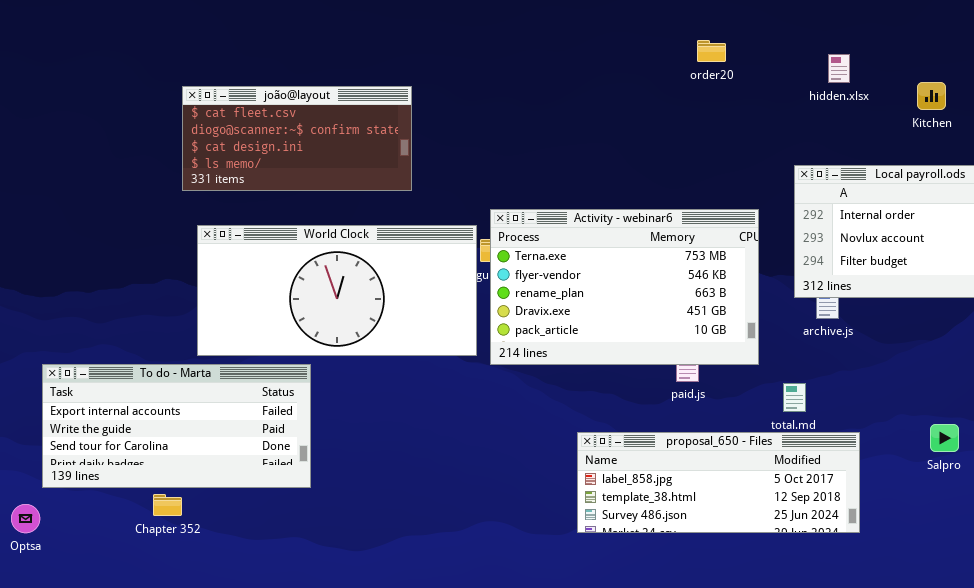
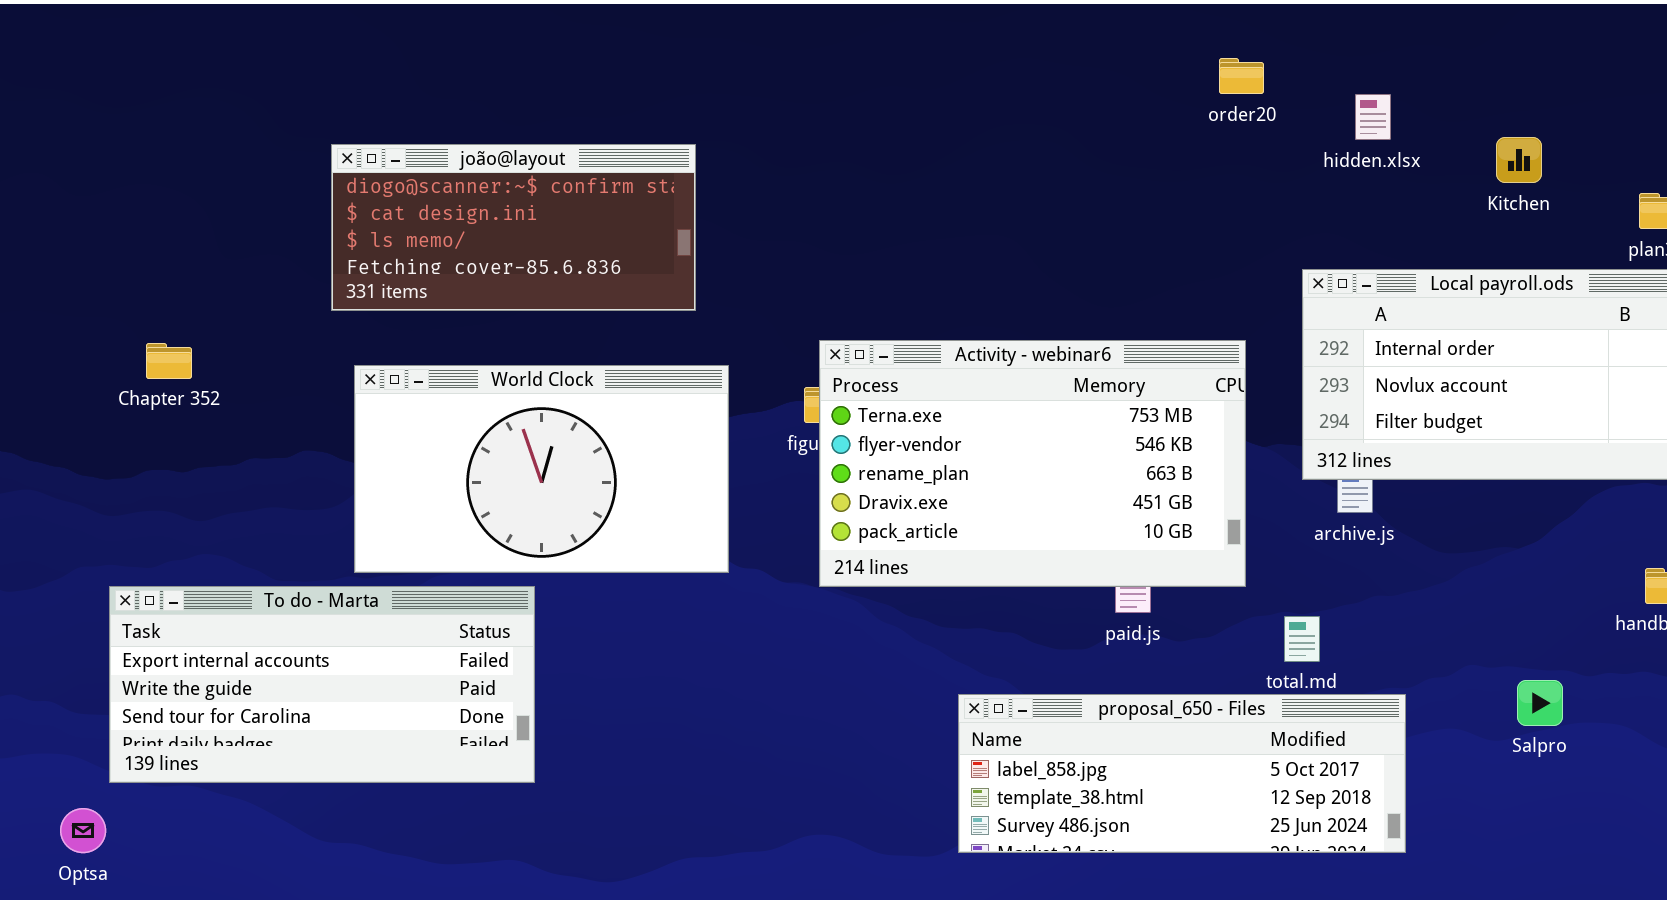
order20: [697,40,726,62] -> [1219,58,1264,94], moved
joão@layout: [182,86,412,191] -> [331,144,696,311], scrolled down 1 row
World Clock: [197,225,477,356] -> [354,365,729,573], resized
Chapter 352: [153,494,182,516] -> [146,343,192,379], moved

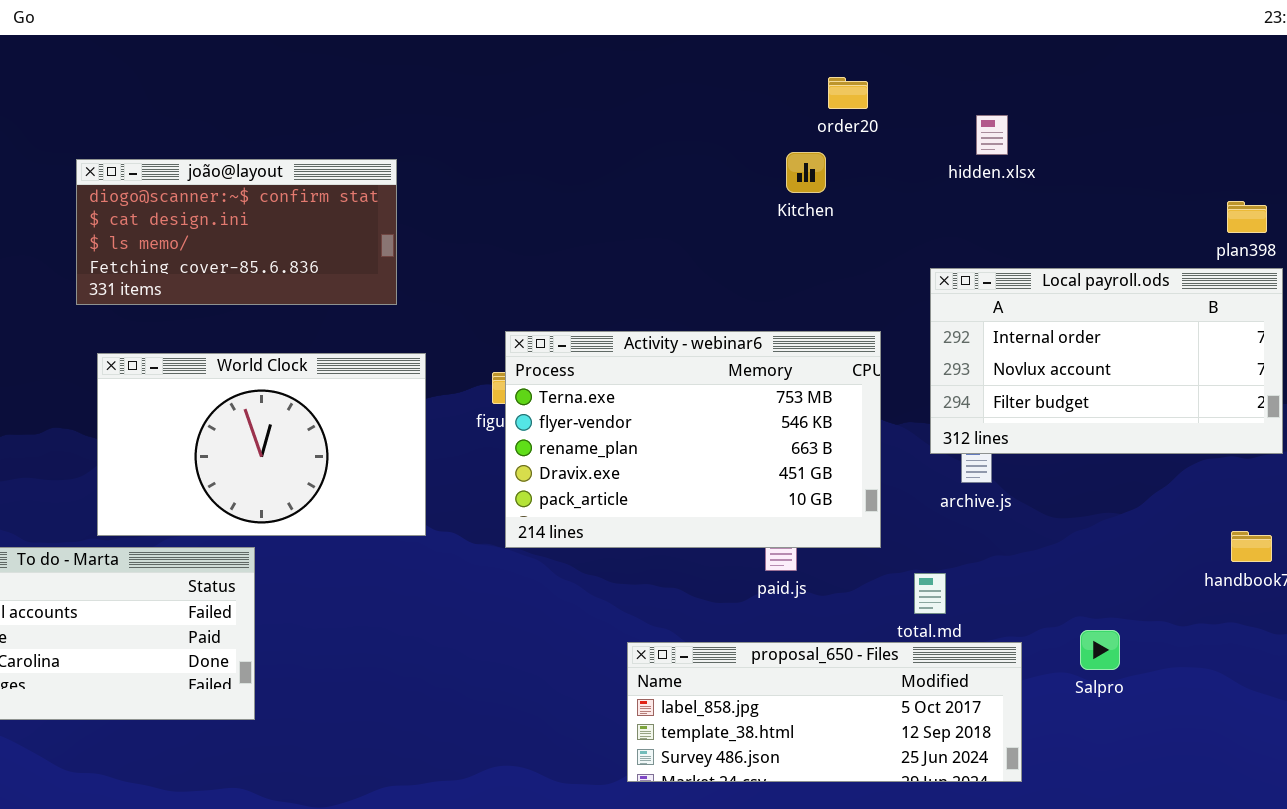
order20: [1219,58,1264,94] -> [828,77,868,109], moved
Kitchen: [1496,137,1542,183] -> [786,152,826,193], moved
Salpro: [1517,680,1563,726] -> [1080,630,1120,670], moved

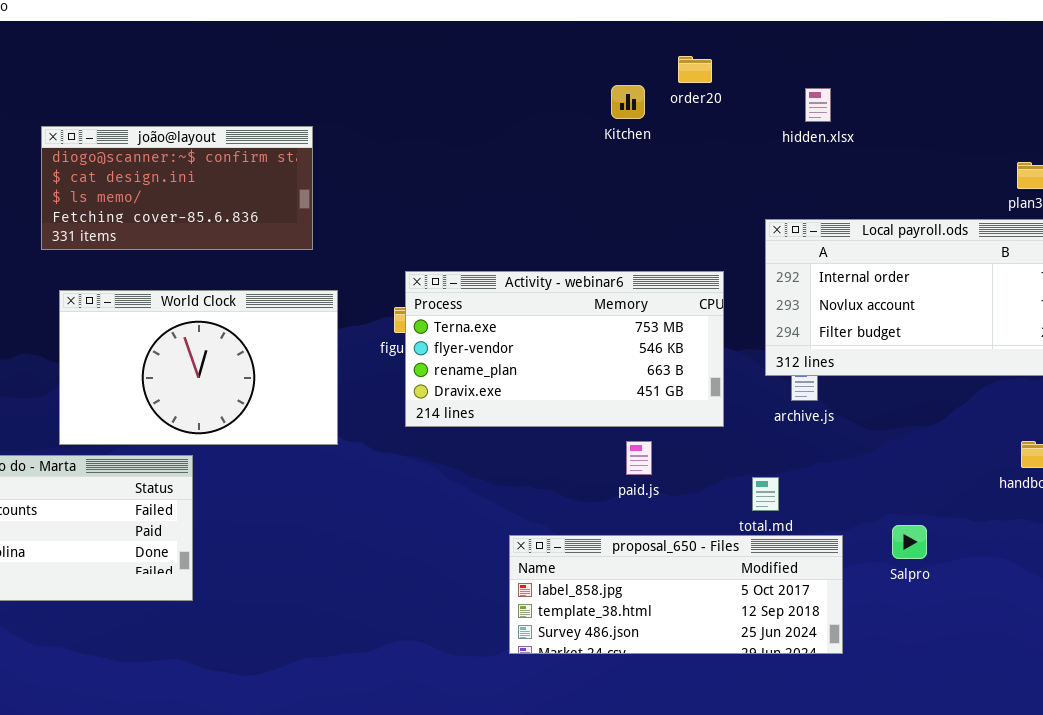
Kitchen: [786,152,826,193] -> [611,85,645,119], moved
Activity - webinar6: [505,331,881,548] -> [405,271,724,427], resized

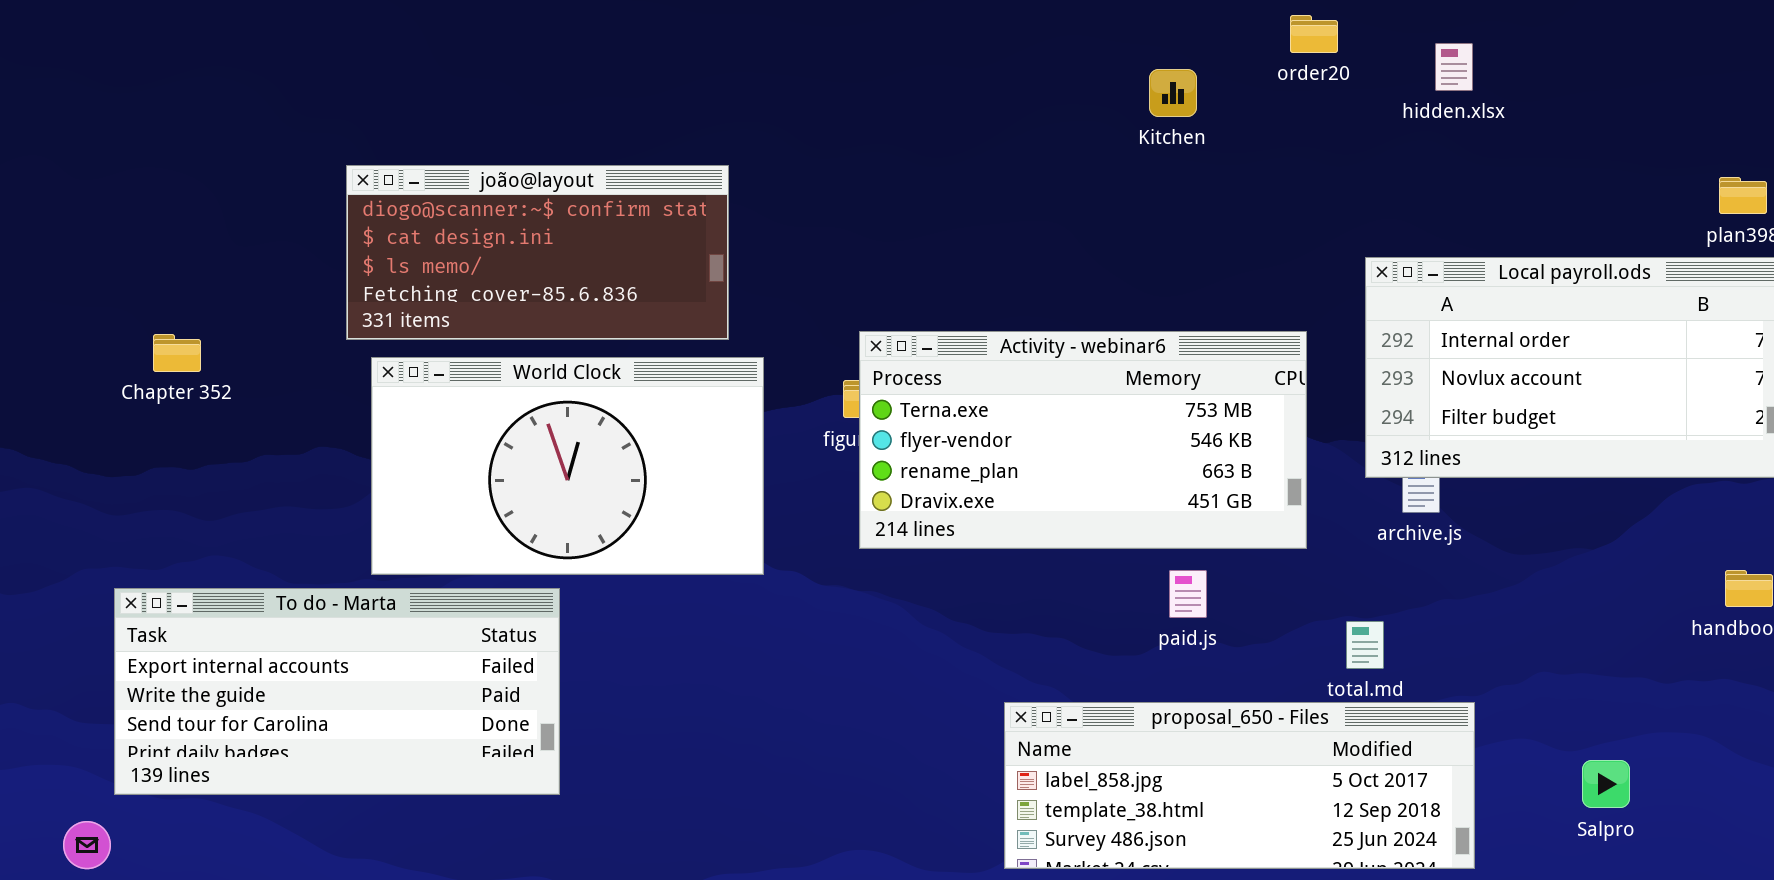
order20: [678,56,712,83] -> [1290,15,1338,53], moved
hidden.xlsx: [805,88,831,122] -> [1435,43,1473,91], moved
joão@layout: [41,126,313,250] -> [346,165,729,340], moved
Salpro: [892,525,927,559] -> [1582,760,1630,808], moved

